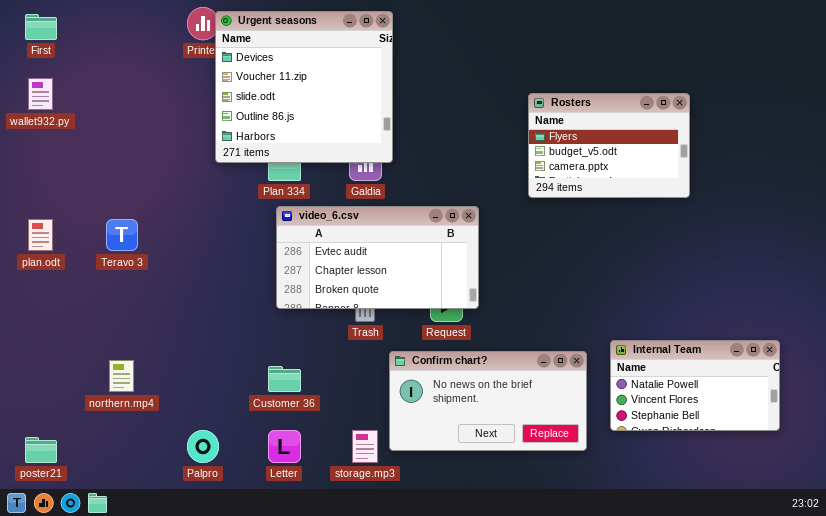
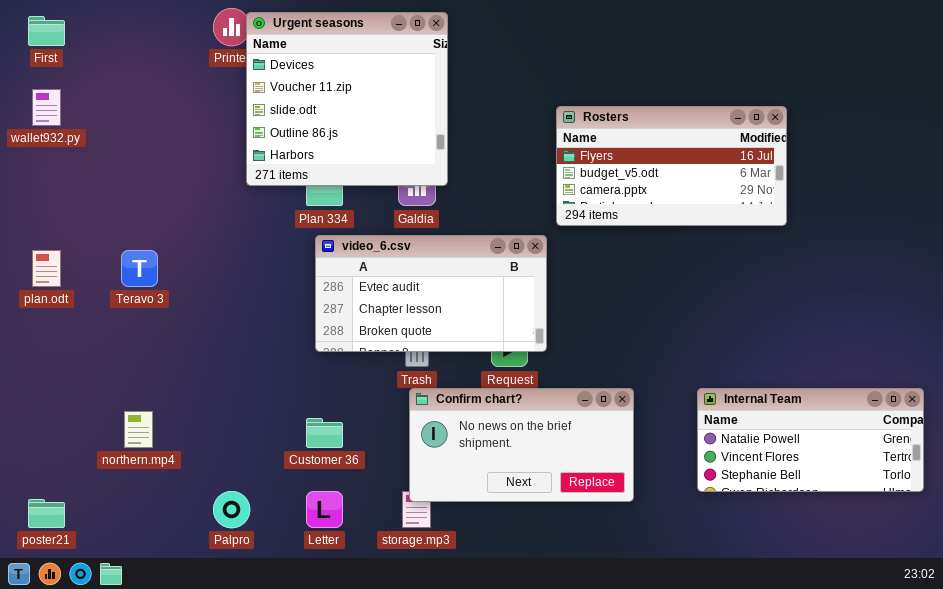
Rosters: [528,93,690,198] -> [556,106,787,226], resized
Internal Team: [610,340,780,431] -> [697,388,924,492], resized
Confirm chart?: [389,351,587,451] -> [409,388,634,502], moved

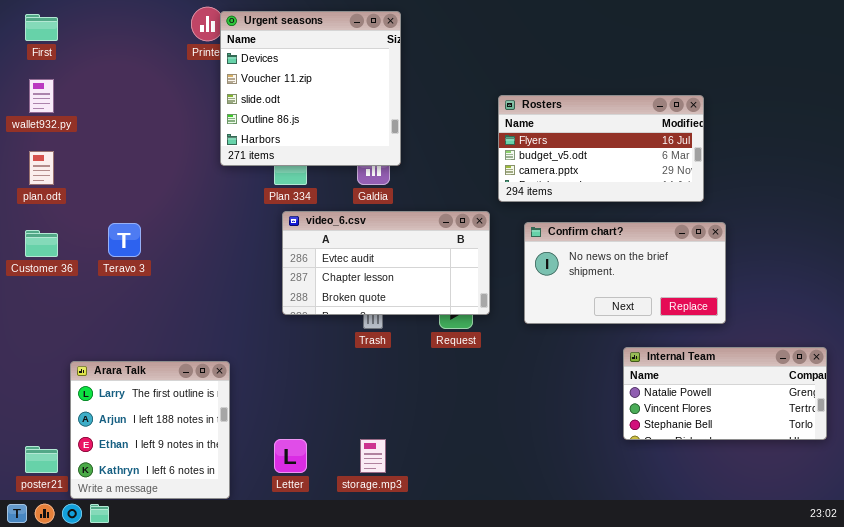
plan.odt: [32,250,61,287] -> [29,151,54,185], moved
Confirm chart?: [409,388,634,502] -> [524,222,726,324], moved
Arara Talk: none -> [70,361,230,499], opened
Customer 36: [306,418,343,448] -> [25,230,58,257], moved

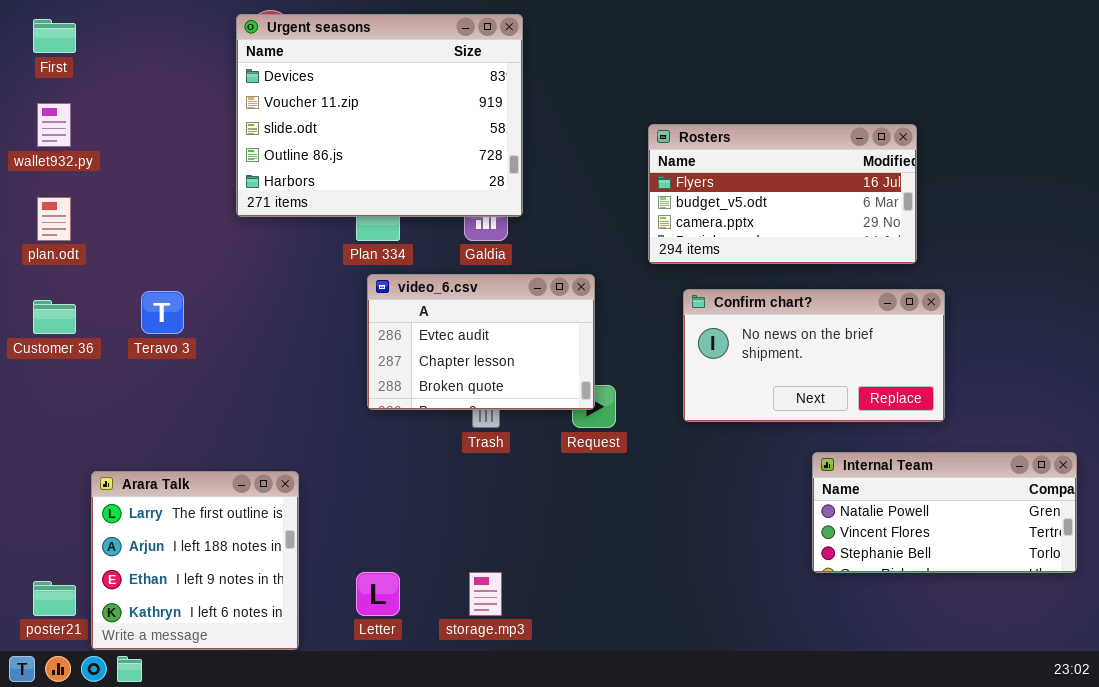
Urgent seasons: [220,11,401,166] -> [236,14,523,217], resized
video_6.csv: [282,211,490,315] -> [367,274,595,410], resized

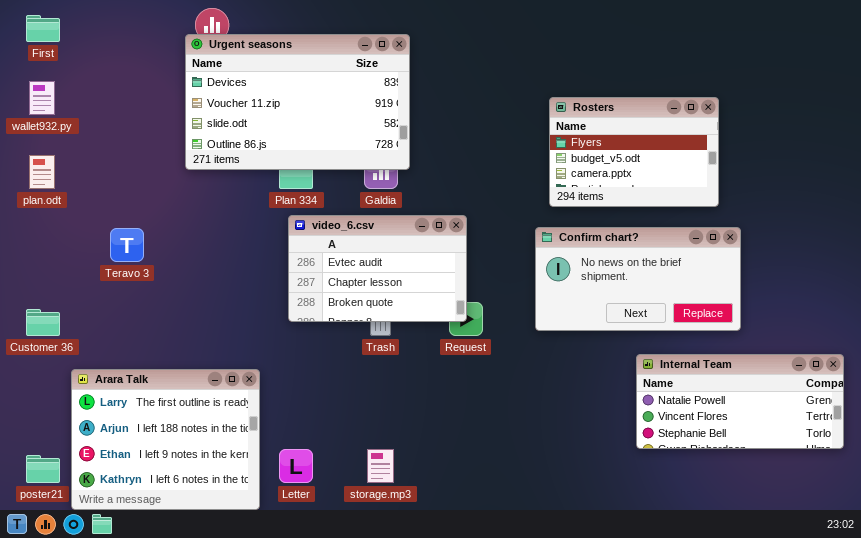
Urgent seasons: [236,14,523,217] -> [185,34,410,170], resized
Rosters: [648,124,917,264] -> [549,97,719,207], resized
Customer 36: [33,300,76,334] -> [26,309,60,336], moved
Arara Talk: [91,471,299,650] -> [71,369,260,510], resized

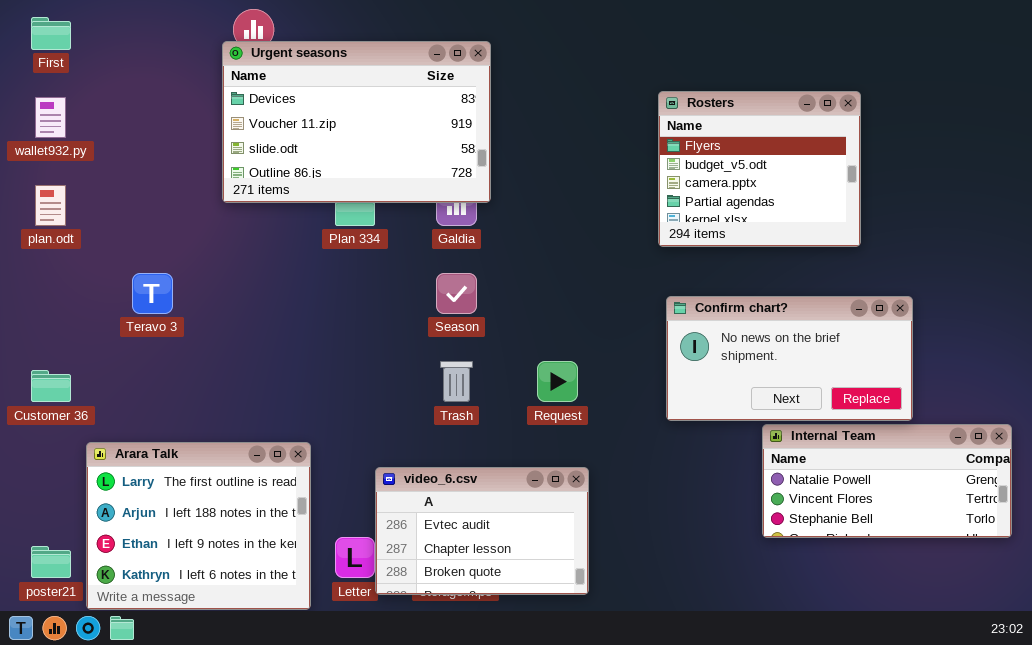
Rosters: [549,97,719,207] -> [658,91,861,247], resized
video_6.csv: [288,215,467,322] -> [375,467,589,595], moved
Confirm chart?: [535,227,741,331] -> [666,296,913,421], moved

